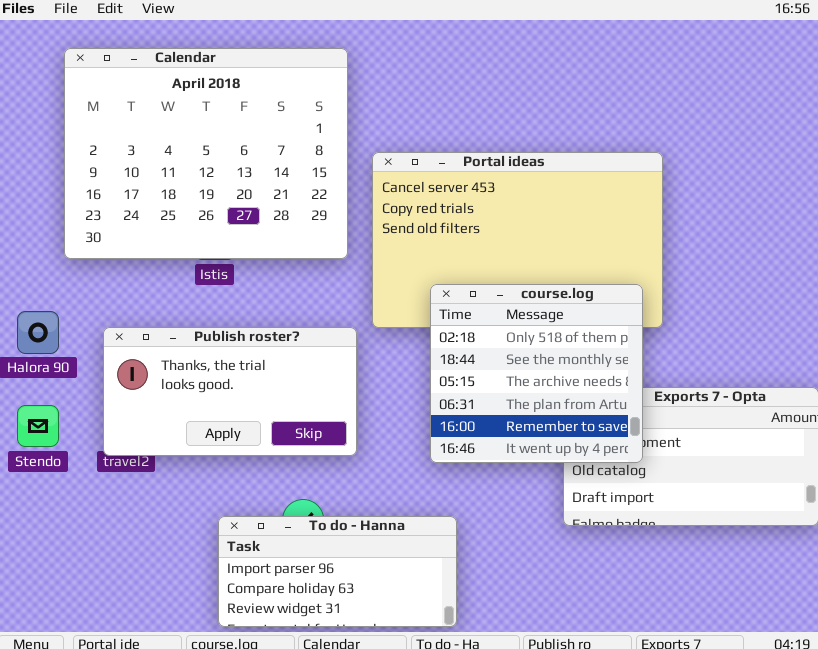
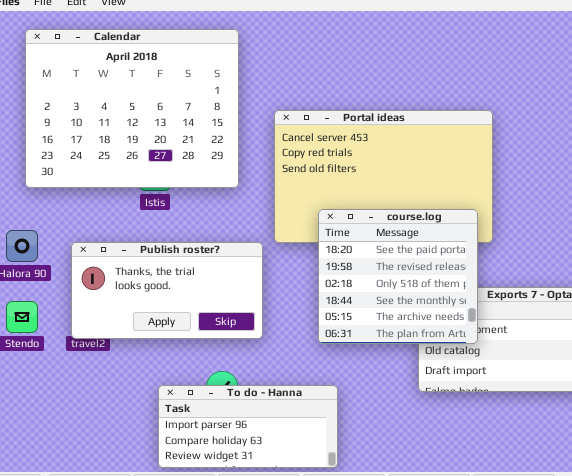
Calendar: [64,48,348,259] -> [25,29,239,188], moved
course.log: [430,284,643,463] -> [318,209,478,344], scrolled up 2 rows

